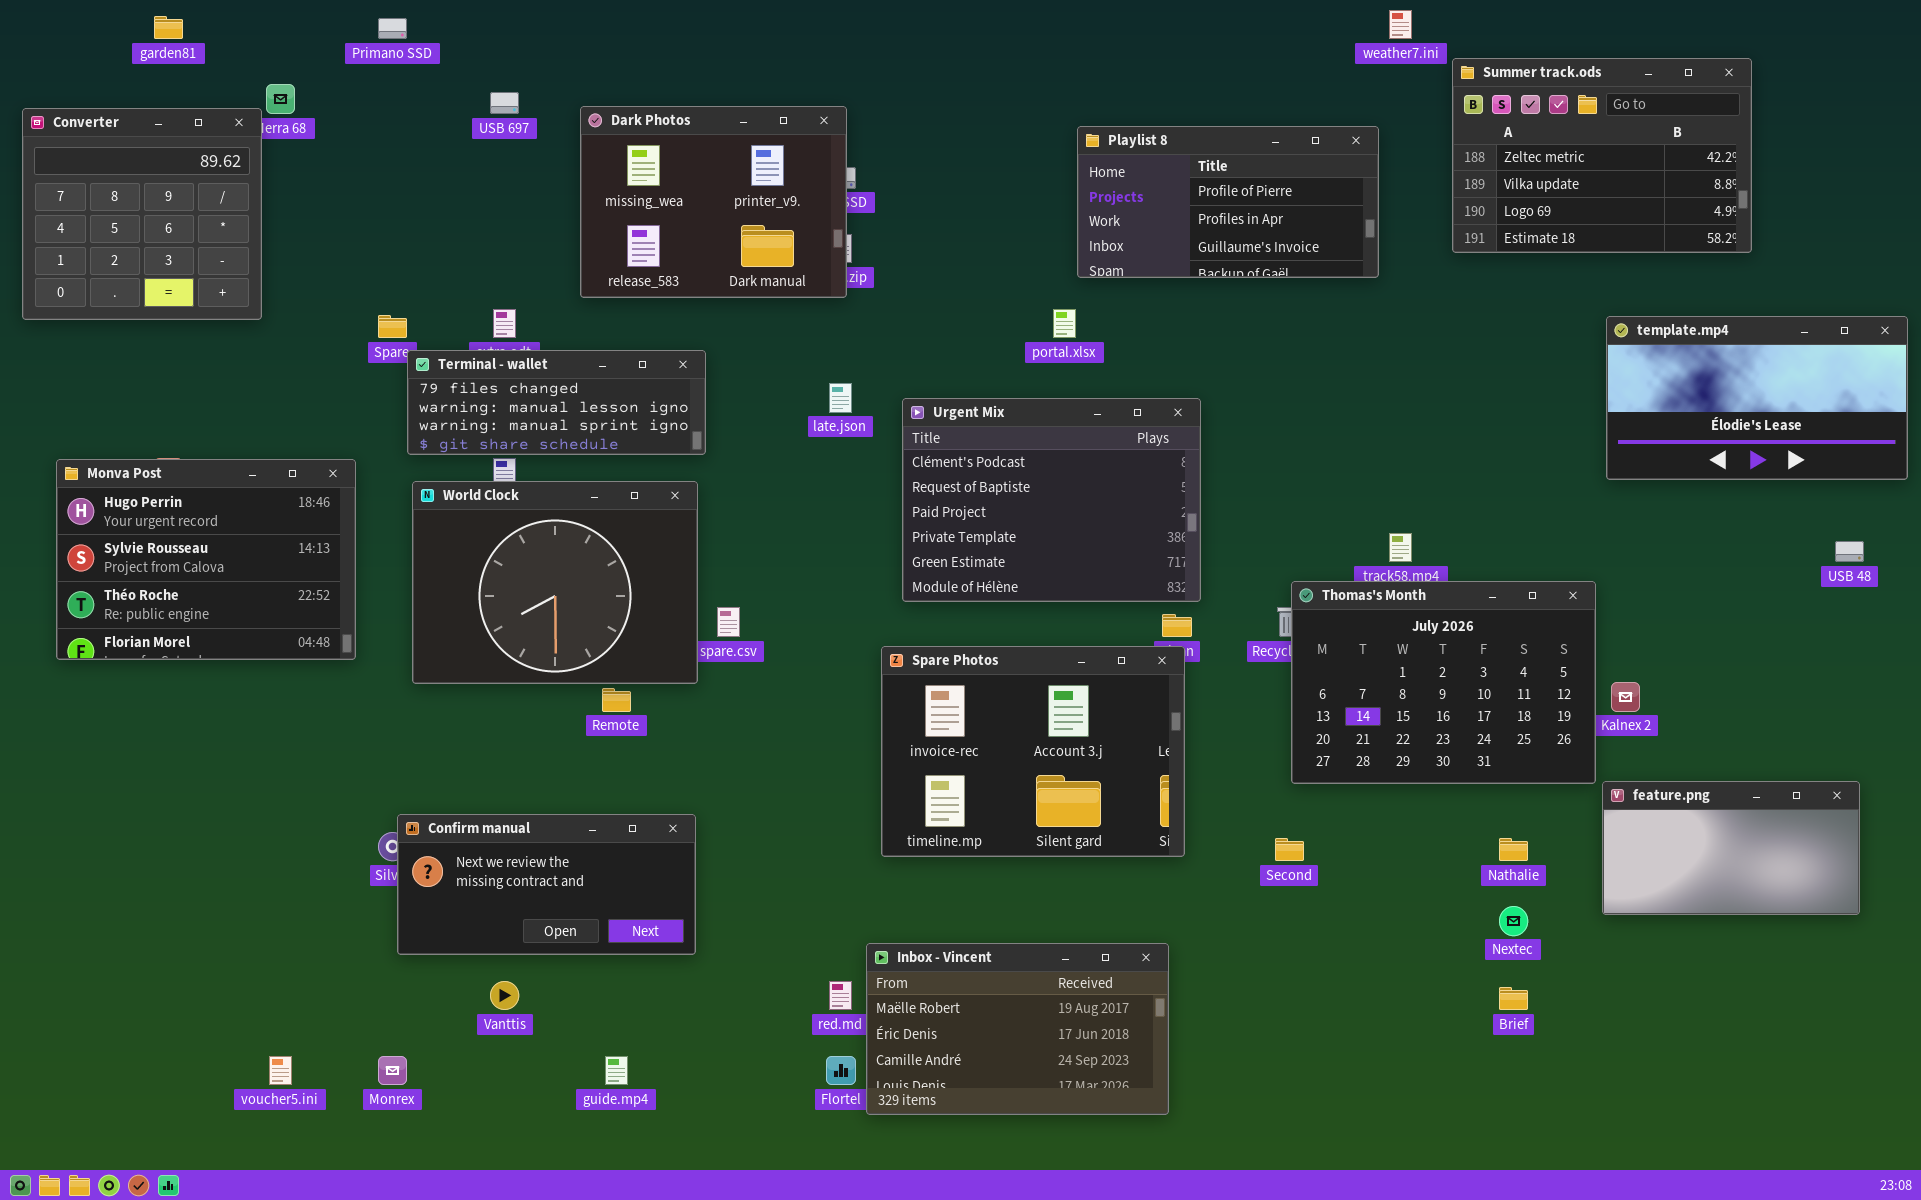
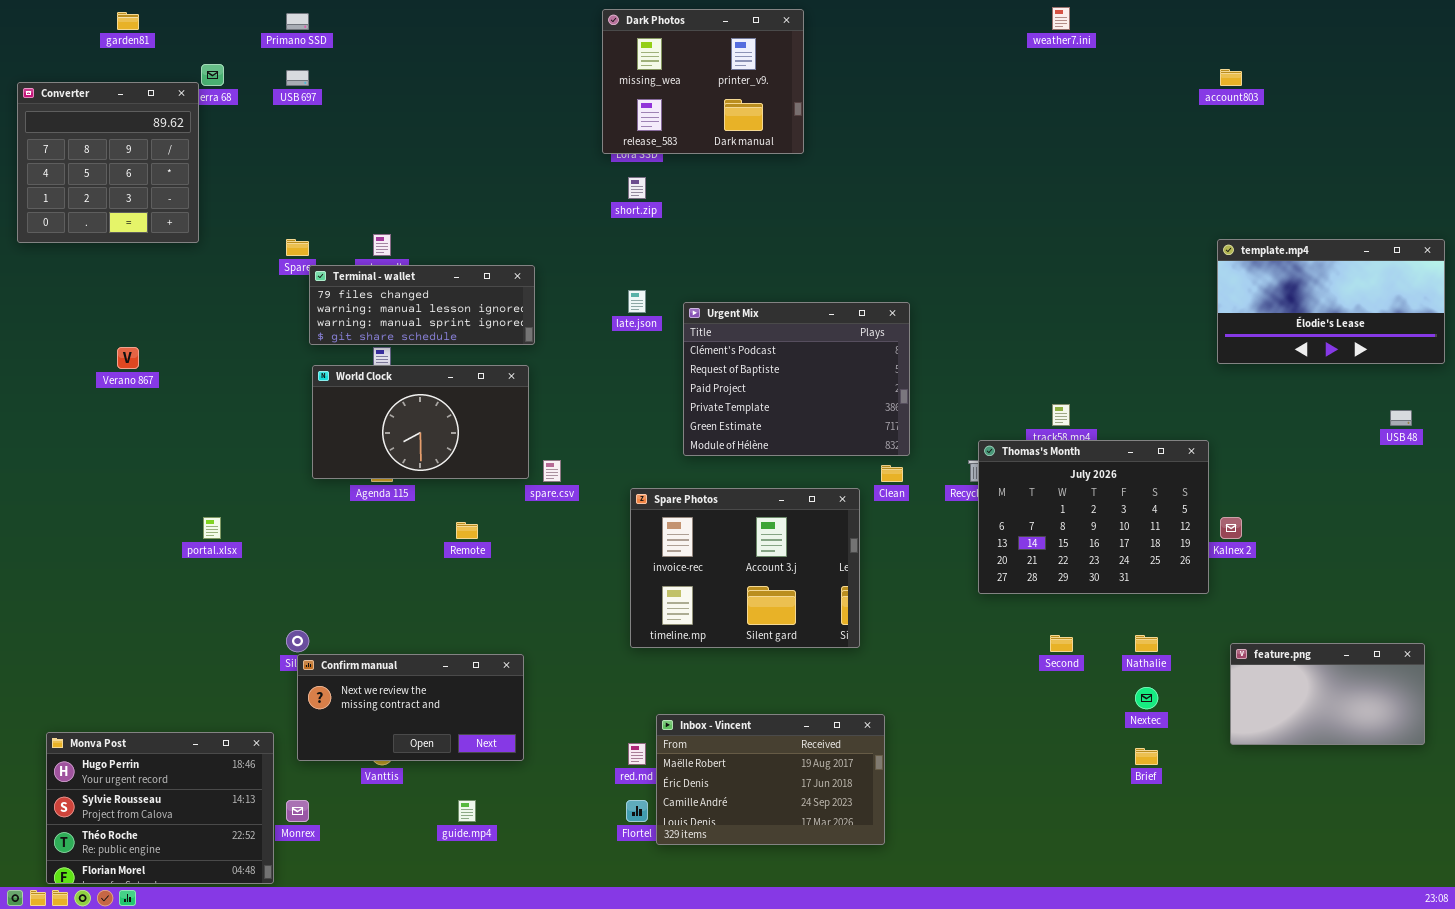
Summer track.ods: [1452,58,1752,253] -> none, closed
USB 697: [490,92,519,114] -> [286,70,309,86], moved
Dark Photos: [580,106,847,298] -> [602,9,804,154], moved
Playlist 8: [1077,126,1379,278] -> none, closed
portal.xlsx: [1053,309,1076,338] -> [203,517,221,539], moved
Monva Post: [56,459,356,660] -> [46,732,274,884], moved
World Clock: [412,481,698,684] -> [312,365,529,479], resized
Spare Photos: [881,646,1185,857] -> [630,488,860,648], moved
feature.png: [1602,781,1860,915] -> [1230,643,1425,745], moved
Confirm manual: [397,814,696,955] -> [297,654,524,761], moved
Second: [1275,838,1304,861] -> [1050,635,1073,652], moved

